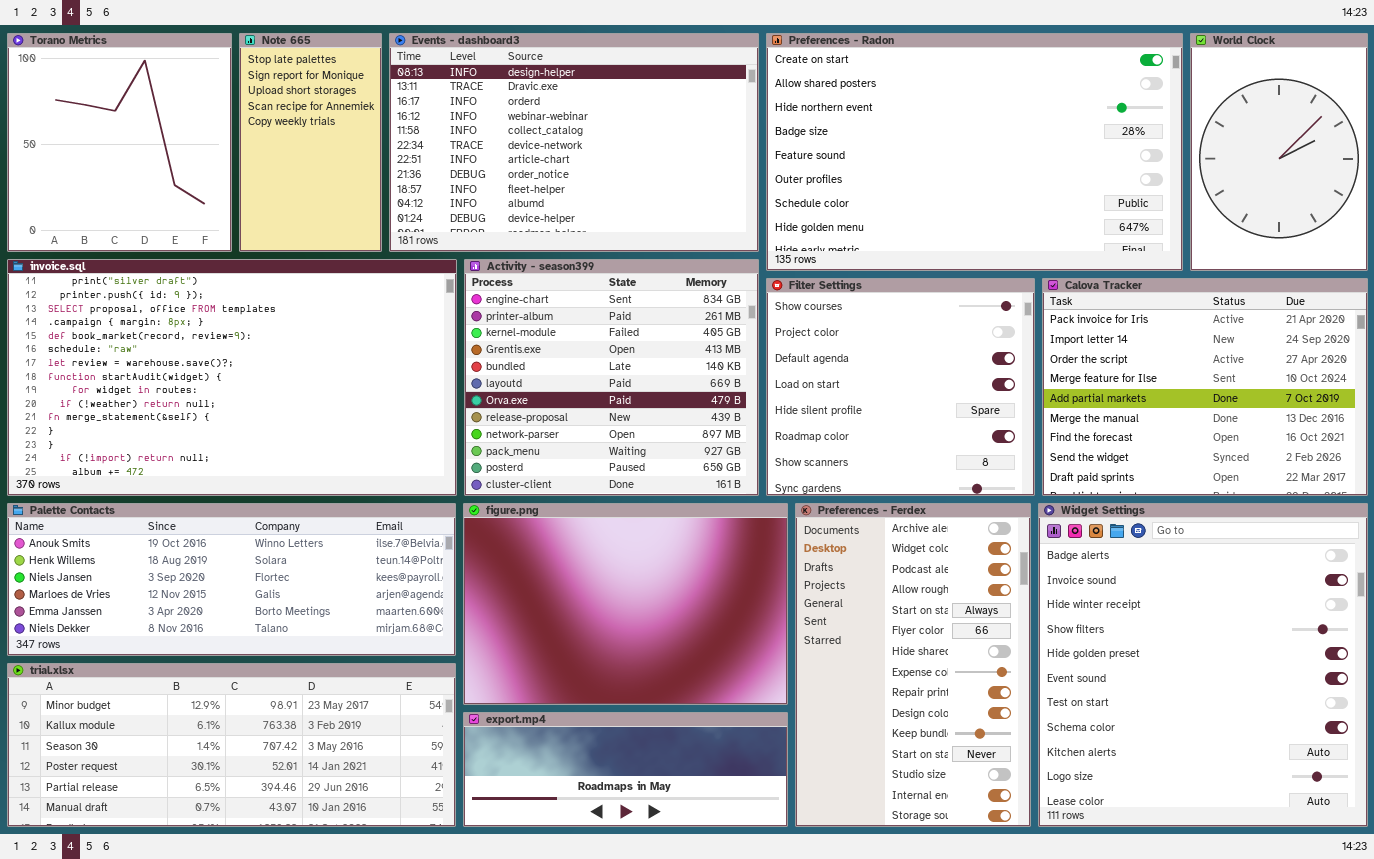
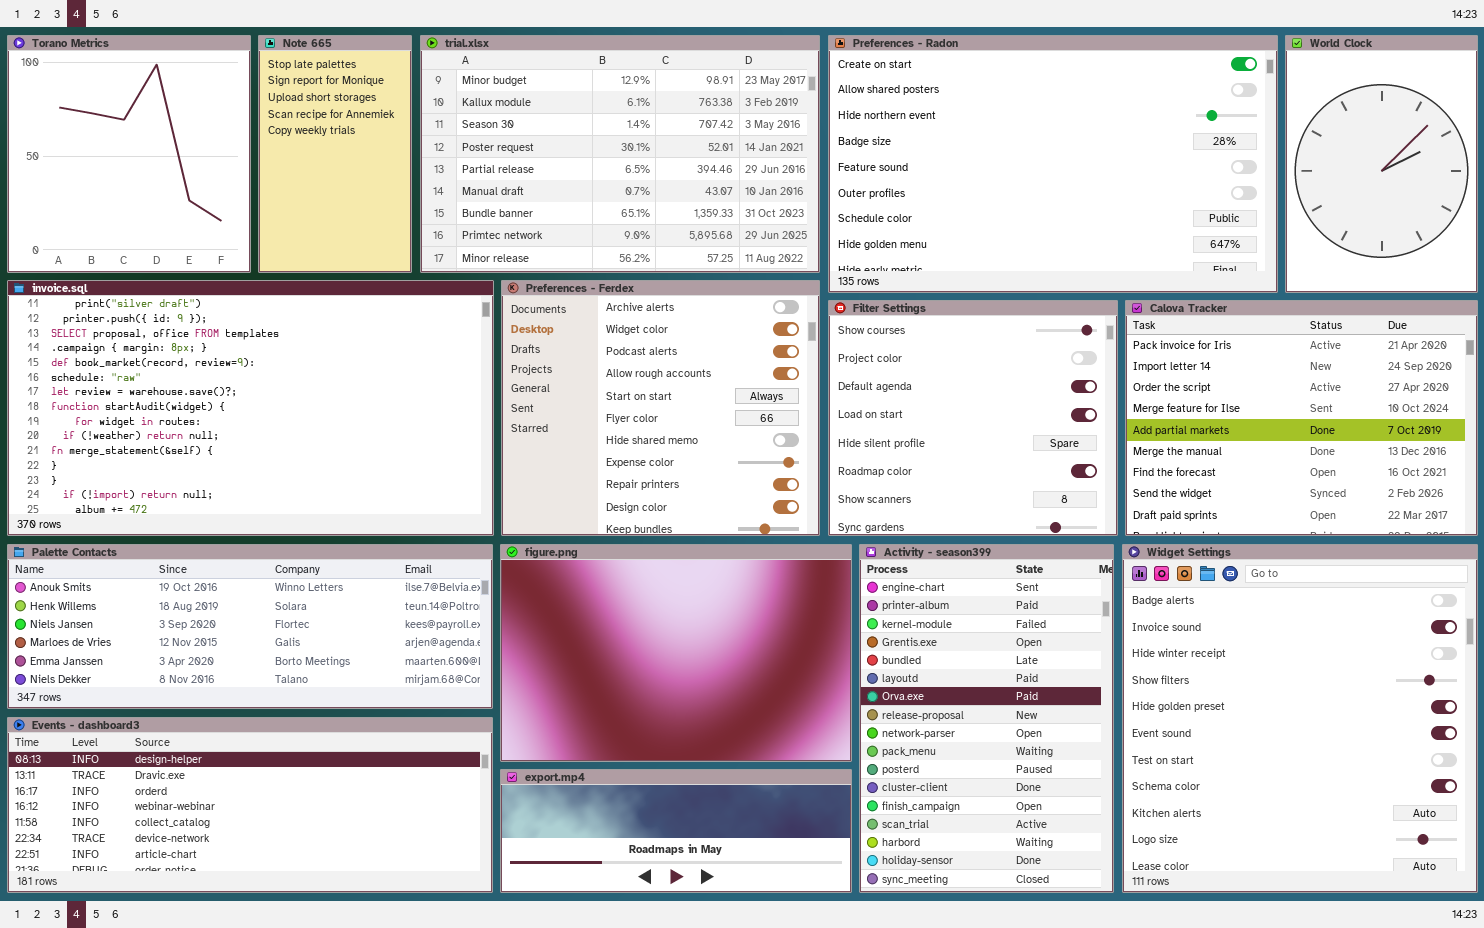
Events - dashboard3: [389,33,759,252] -> [7,717,493,893], moved, resized
Activity - season399: [464,259,759,496] -> [859,544,1114,893], moved, resized
Preferences - Ferdex: [795,503,1031,827] -> [501,280,820,536], moved, resized
trial.xlsx: [7,663,456,827] -> [420,35,820,273], moved, resized

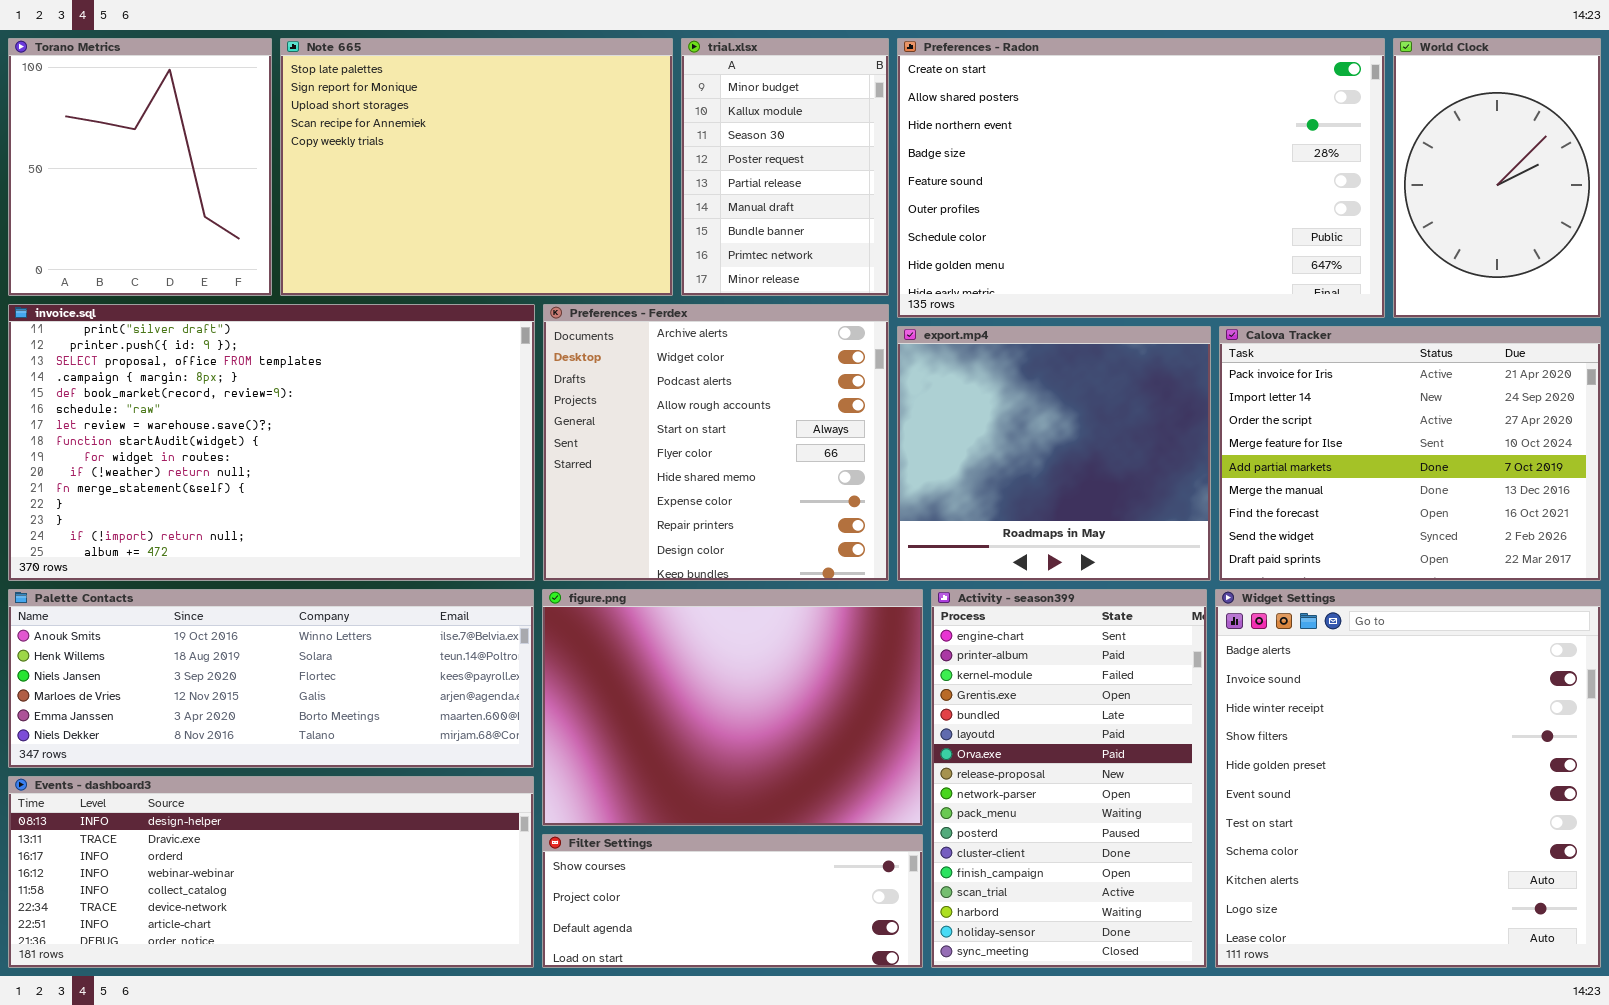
Note 665: [258,35,412,273] -> [280,38,673,296], resized
trial.xlsx: [420,35,820,273] -> [681,38,889,296], resized
Filter Settings: [828,300,1118,536] -> [542,834,923,968], moved, resized
export.mp4: [500,769,852,893] -> [897,326,1211,581], moved, resized

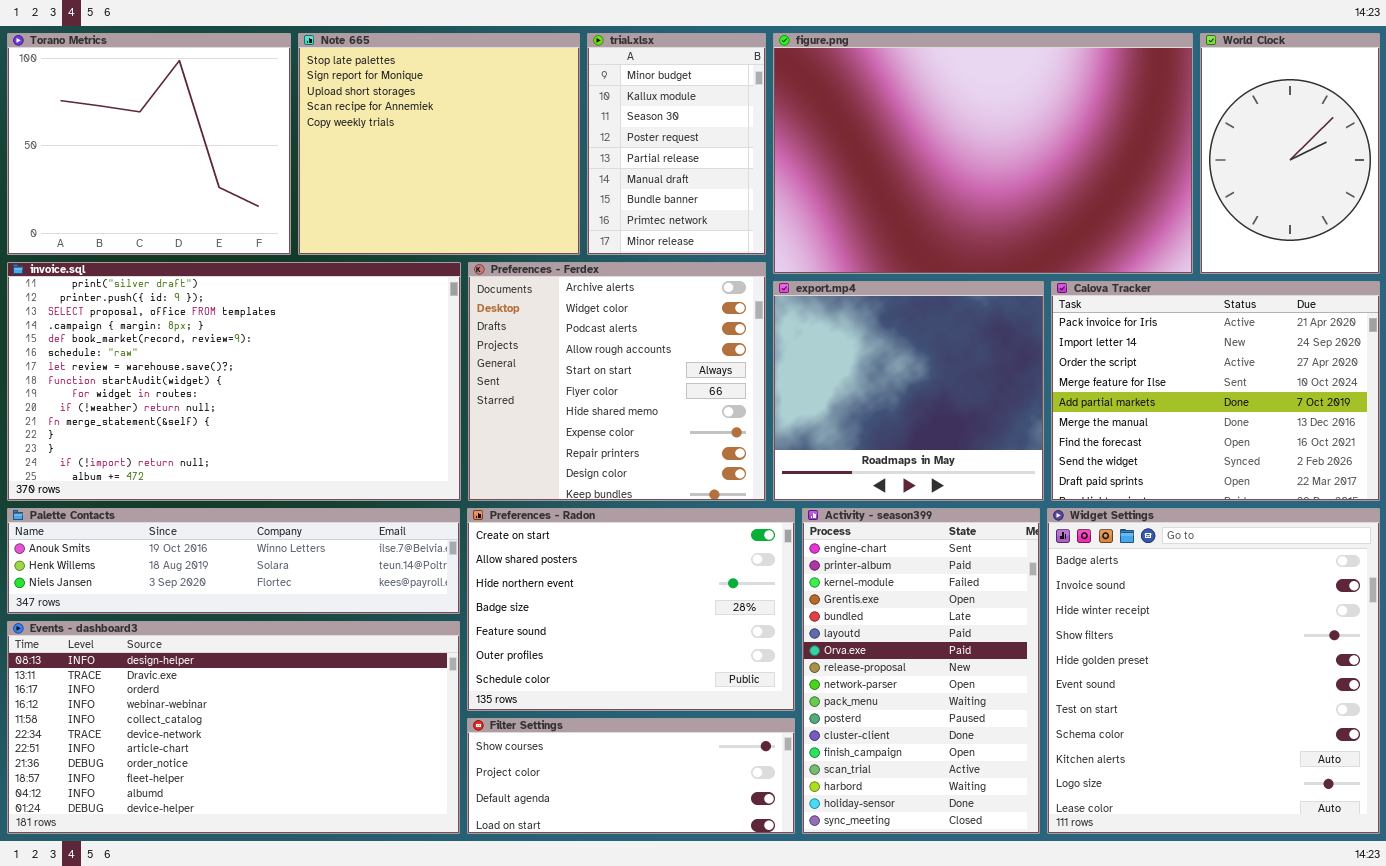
Torano Metrics: [8,38,272,296] -> [7,33,291,255], resized
Note 665: [280,38,673,296] -> [298,33,580,255], resized
Preferences - Radon: [897,38,1385,318] -> [467,508,795,711], moved, resized
Palette Contacts: [8,589,534,768] -> [7,508,460,614], resized
figure.png: [542,589,923,826] -> [773,33,1193,274], moved, resized
Events - dashboard3: [8,776,534,968] -> [7,621,460,834], resized

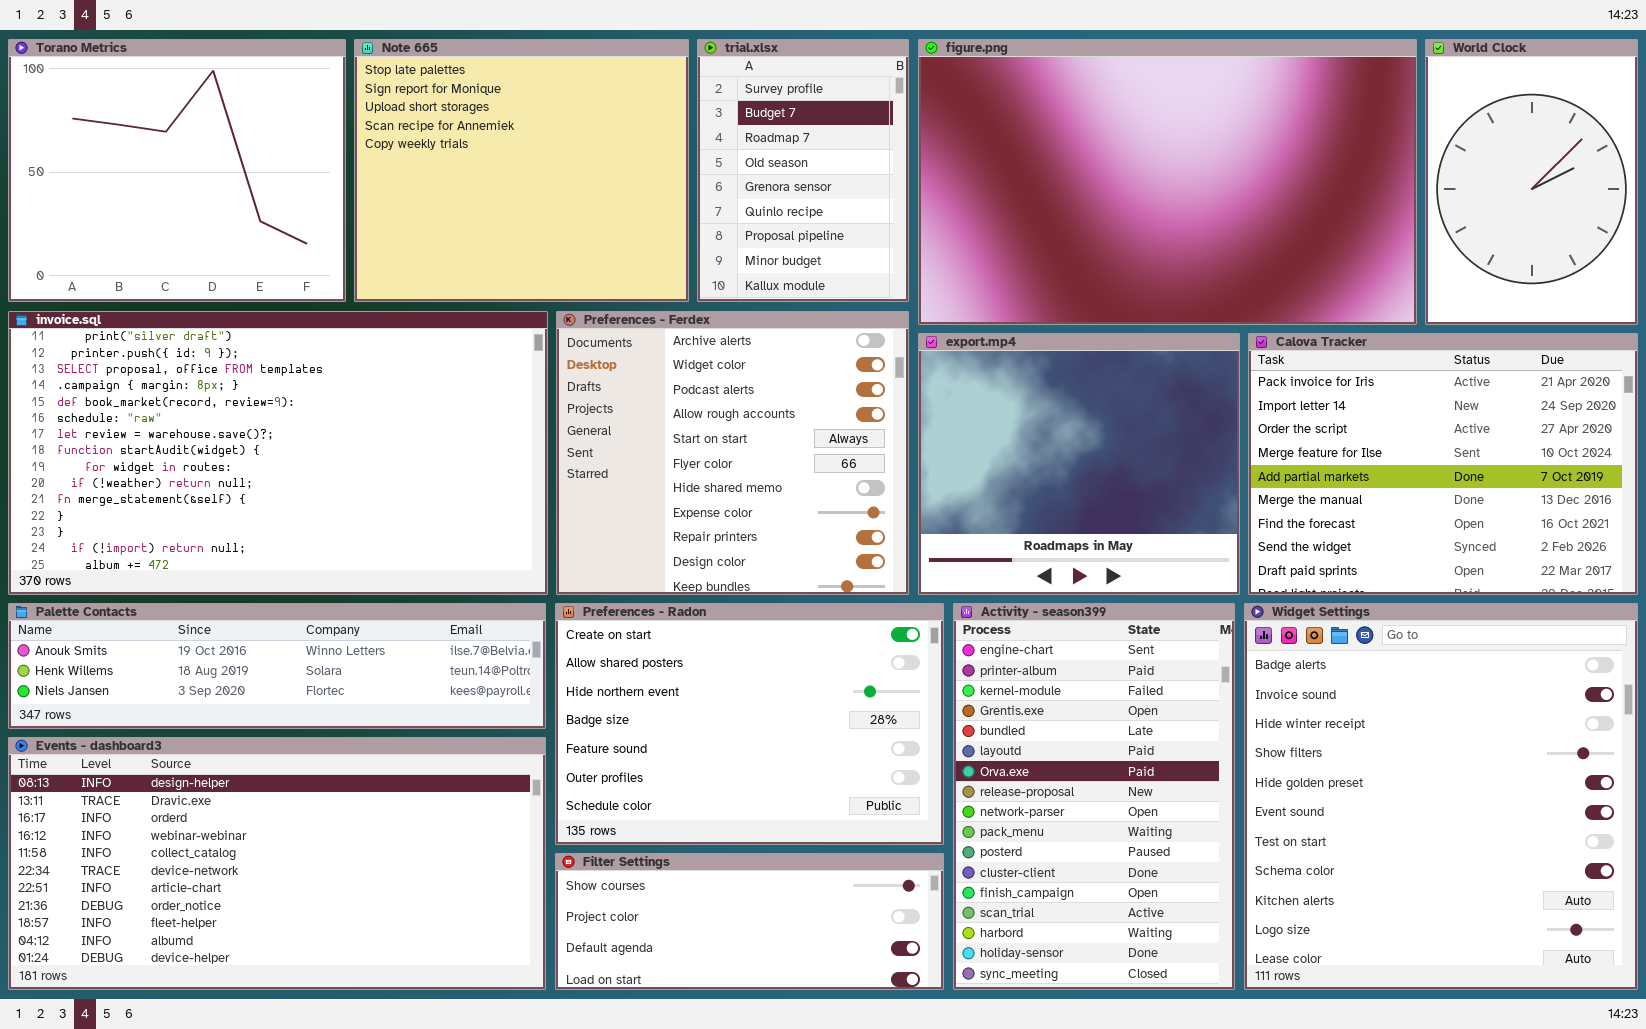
trial.xlsx: [587,33,766,255] -> [697,39,909,302], scrolled up 7 rows

